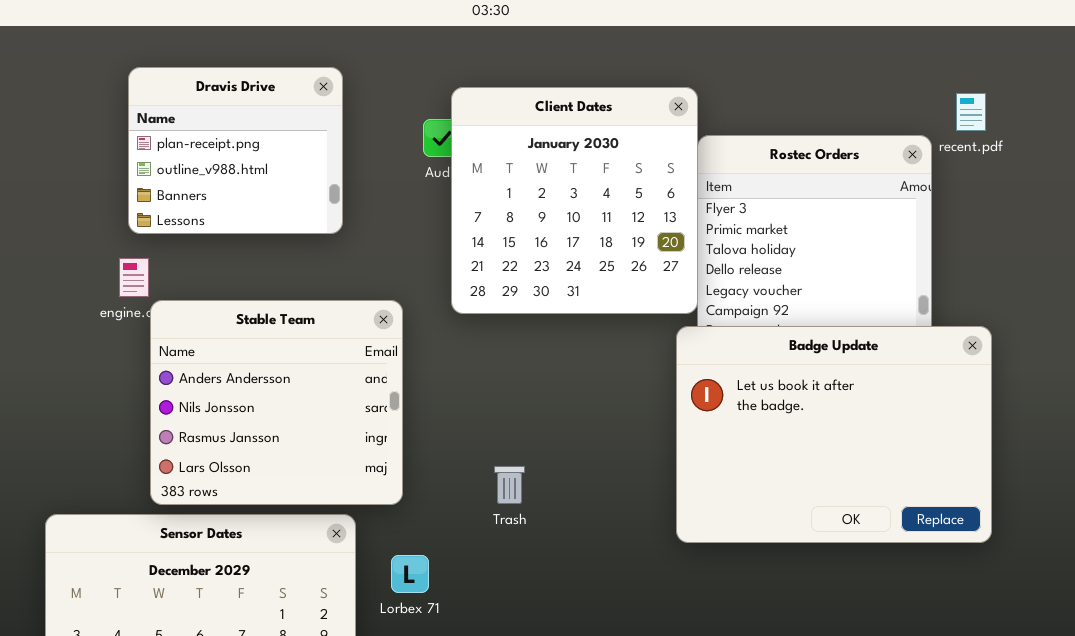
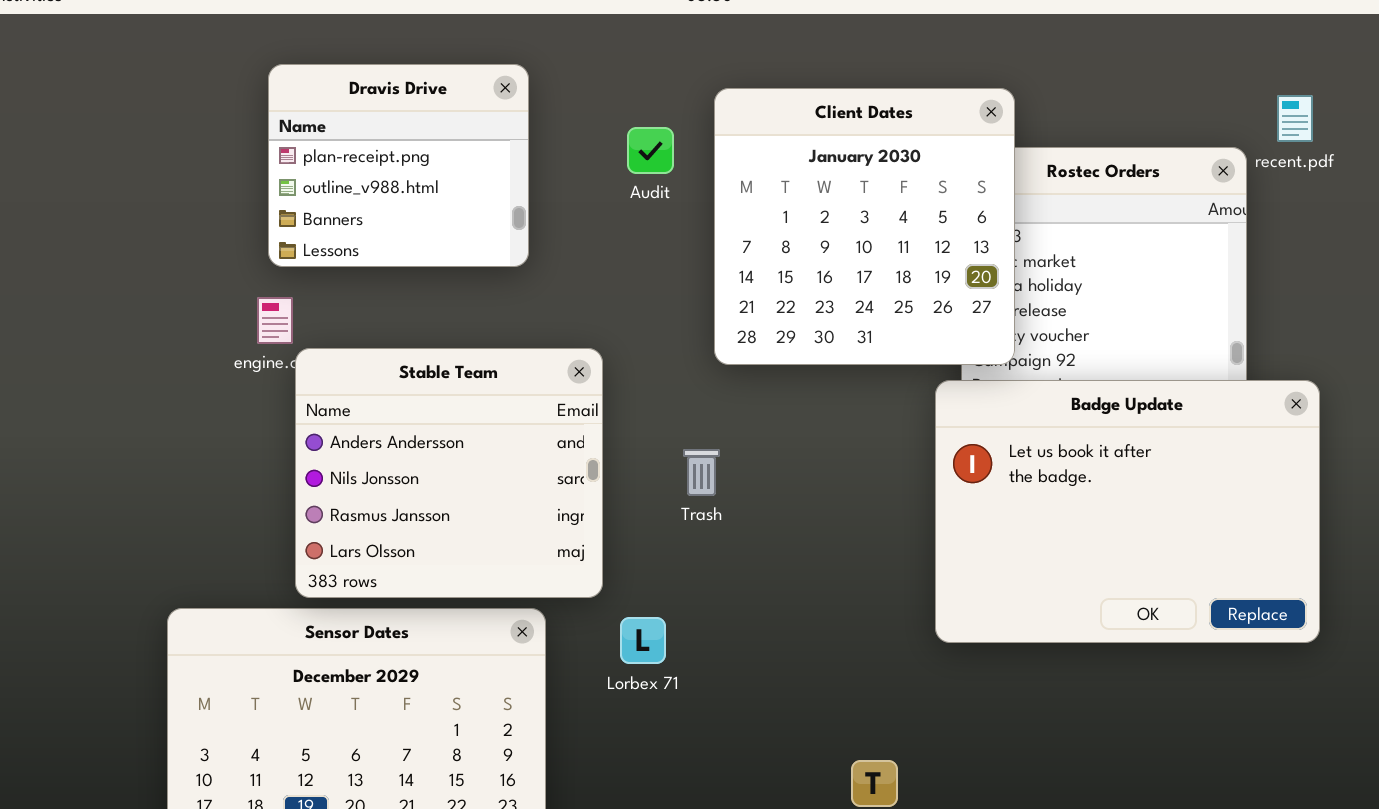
Client Dates: [451,87,698,314] -> [714,88,1015,365], moved
Trash: [494,466,525,504] -> [683,449,720,496], moved
Lorbex 71: [391,555,429,593] -> [620,617,666,664], moved

